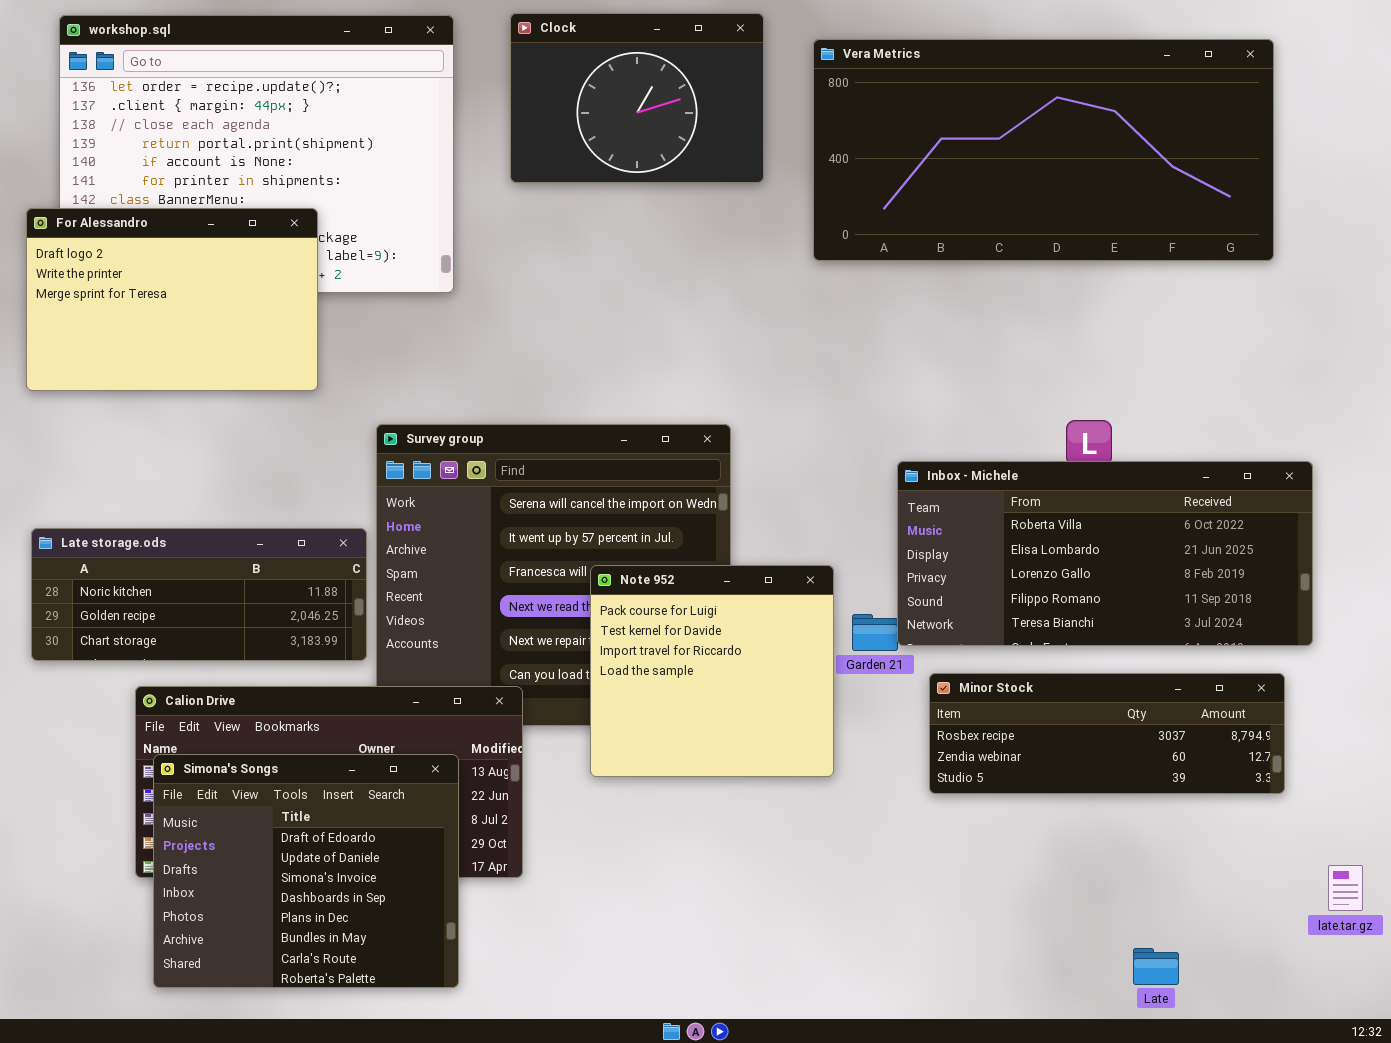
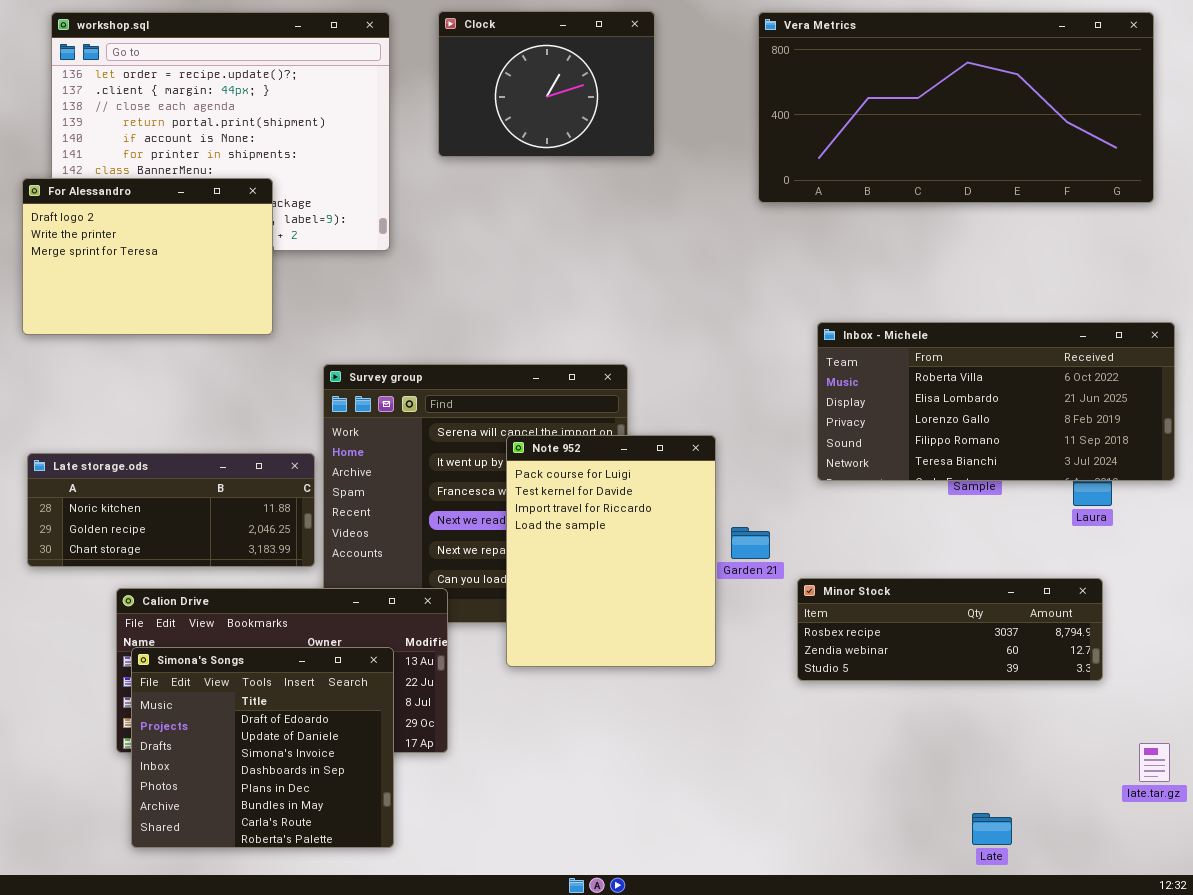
Vera Metrics: [813,39,1274,261] -> [758,12,1154,203], moved
Inbox - Michele: [897,461,1313,646] -> [817,322,1175,481], moved
Note 952: [590,565,834,777] -> [506,435,716,667], resized

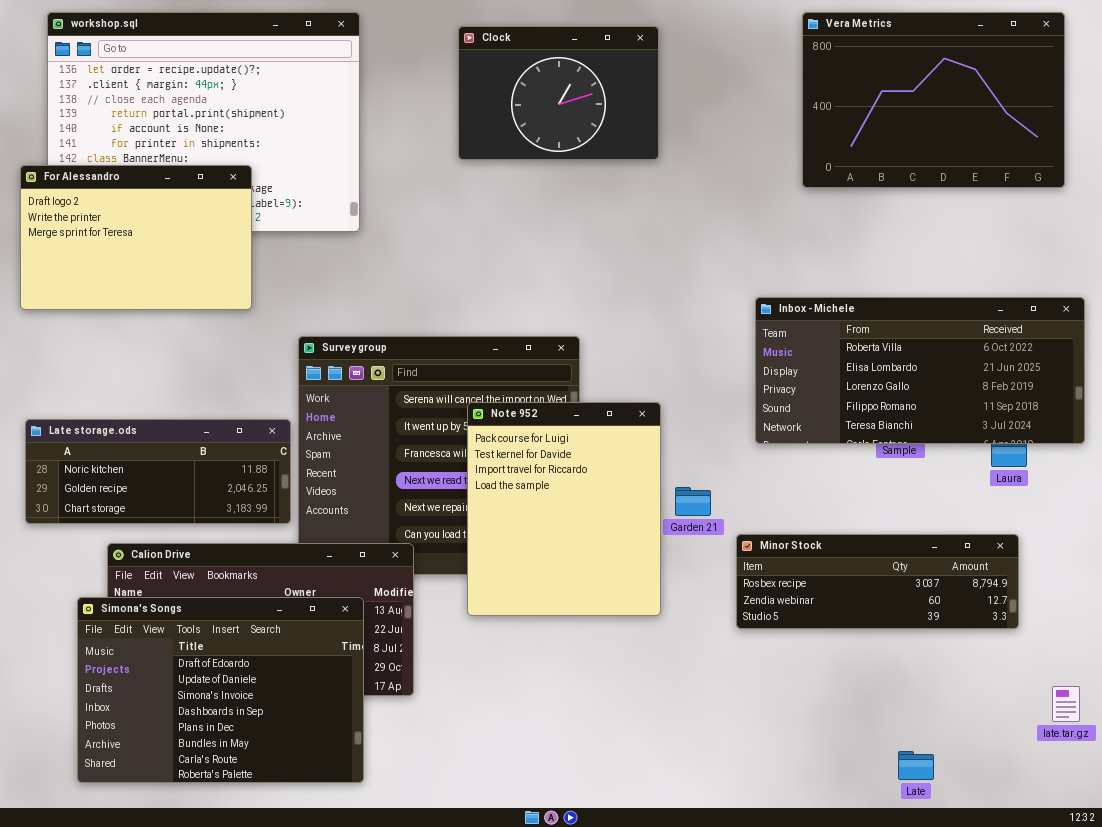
Clock: [438,11,655,157] -> [458,26,659,160], moved
Vera Metrics: [758,12,1154,203] -> [802,12,1065,188], resized
Simona's Songs: [131,647,394,848] -> [77,597,364,783], resized

